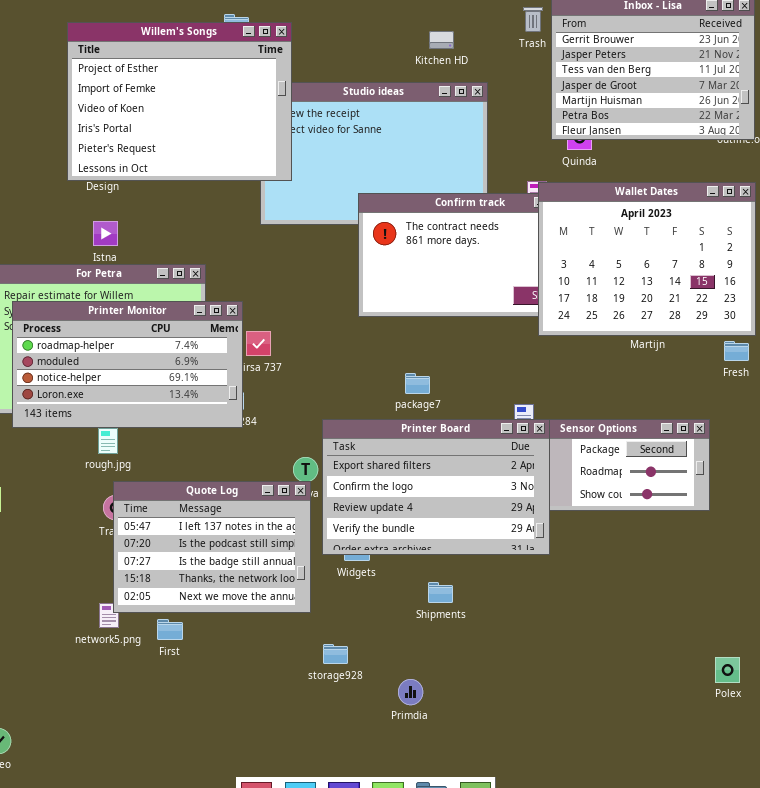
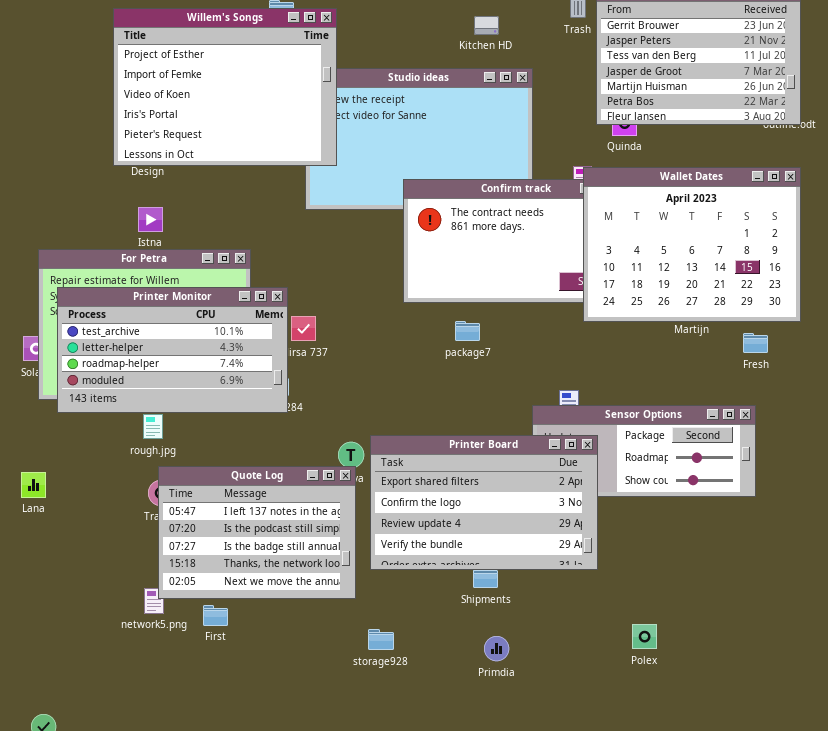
Printer Monitor: [12,301,243,428] -> [57,287,288,413], scrolled up 2 rows
Fresh: [724,341,749,361] -> [743,333,768,353], moved
package7: [405,373,430,394] -> [455,321,480,341], moved
Printer Board: [322,419,550,555] -> [370,435,598,570], moved
Polex: [715,657,740,683] -> [632,624,657,649], moved
Primdia: [398,679,423,705] -> [484,636,509,661], moved

